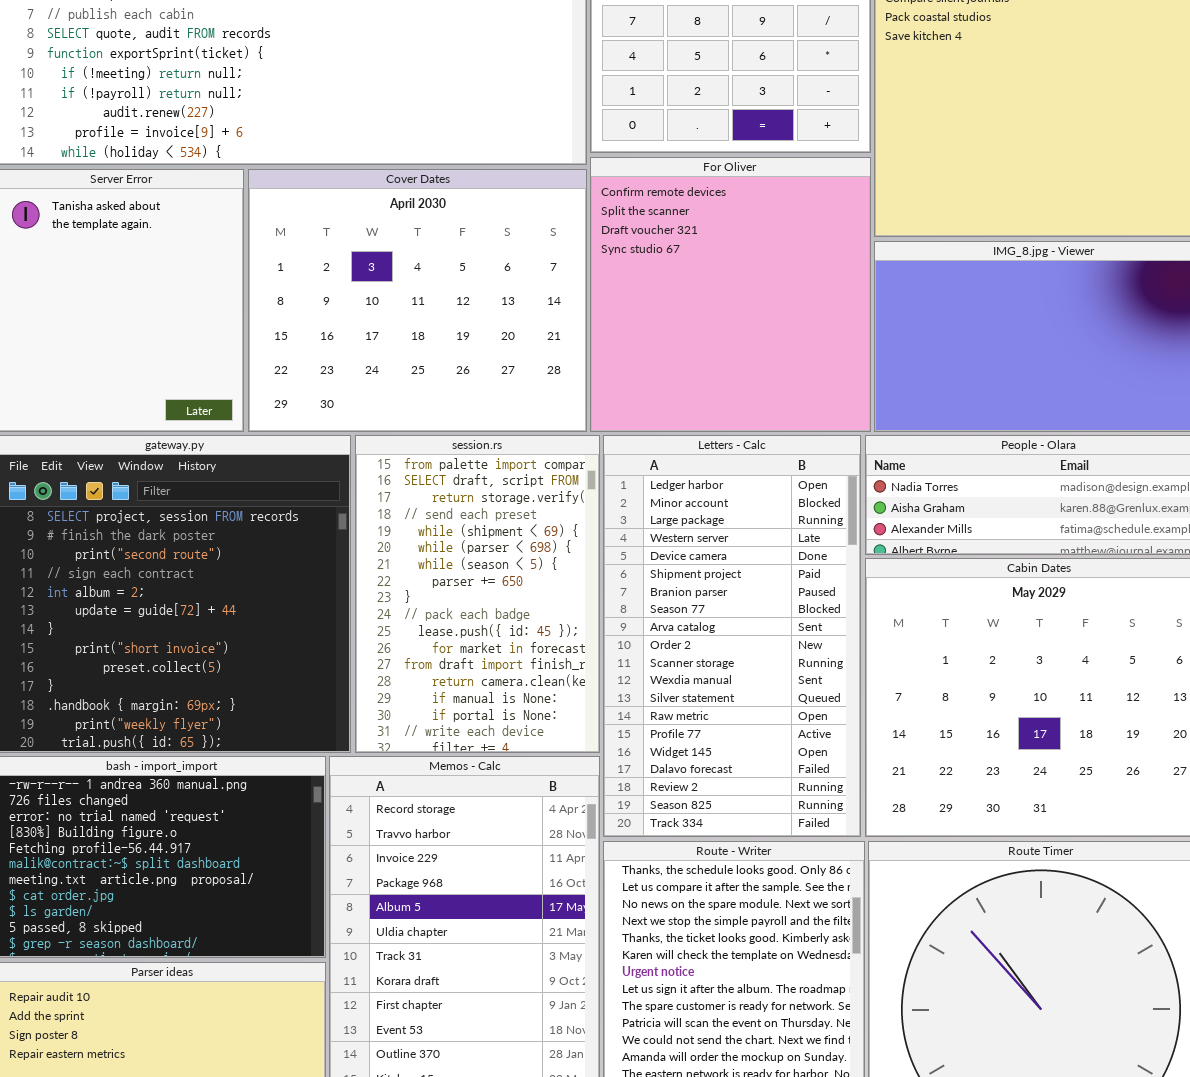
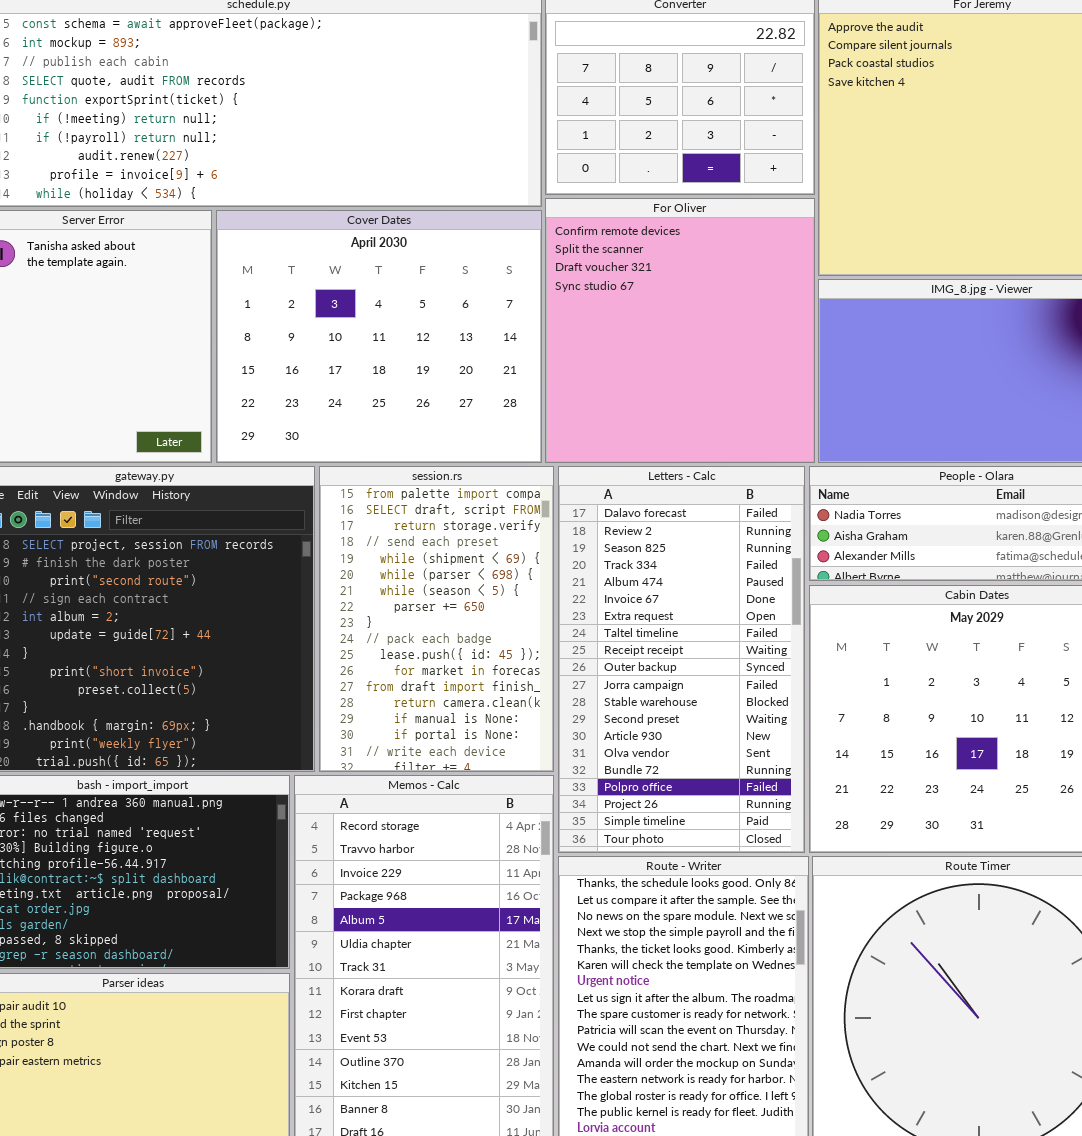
Letters - Calc: [603,435,861,837] -> [558,466,805,853], scrolled down 16 rows

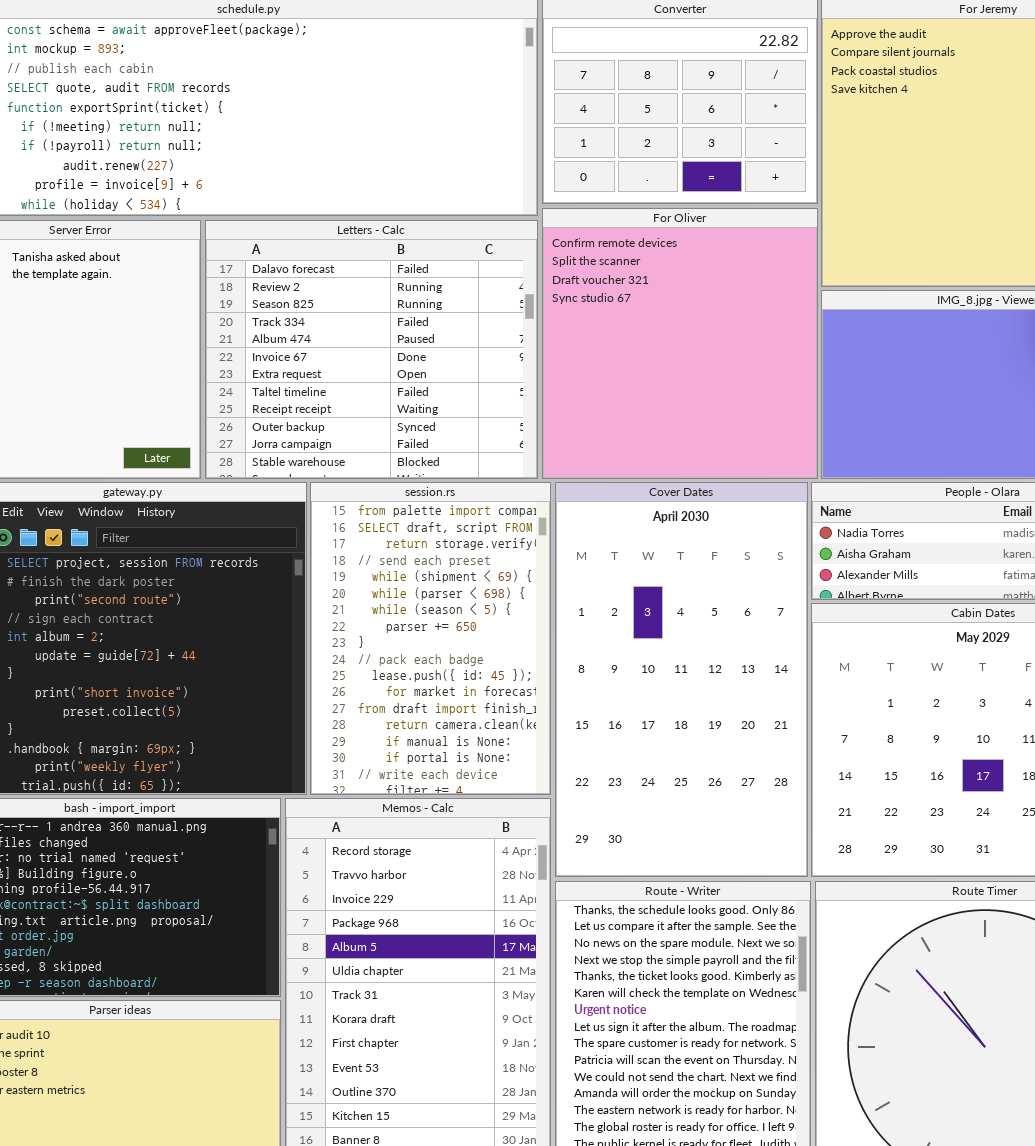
Cover Dates: [216,210,542,463] -> [555,482,808,877], moved, resized
Letters - Calc: [558,466,805,853] -> [205,220,538,479], moved, resized

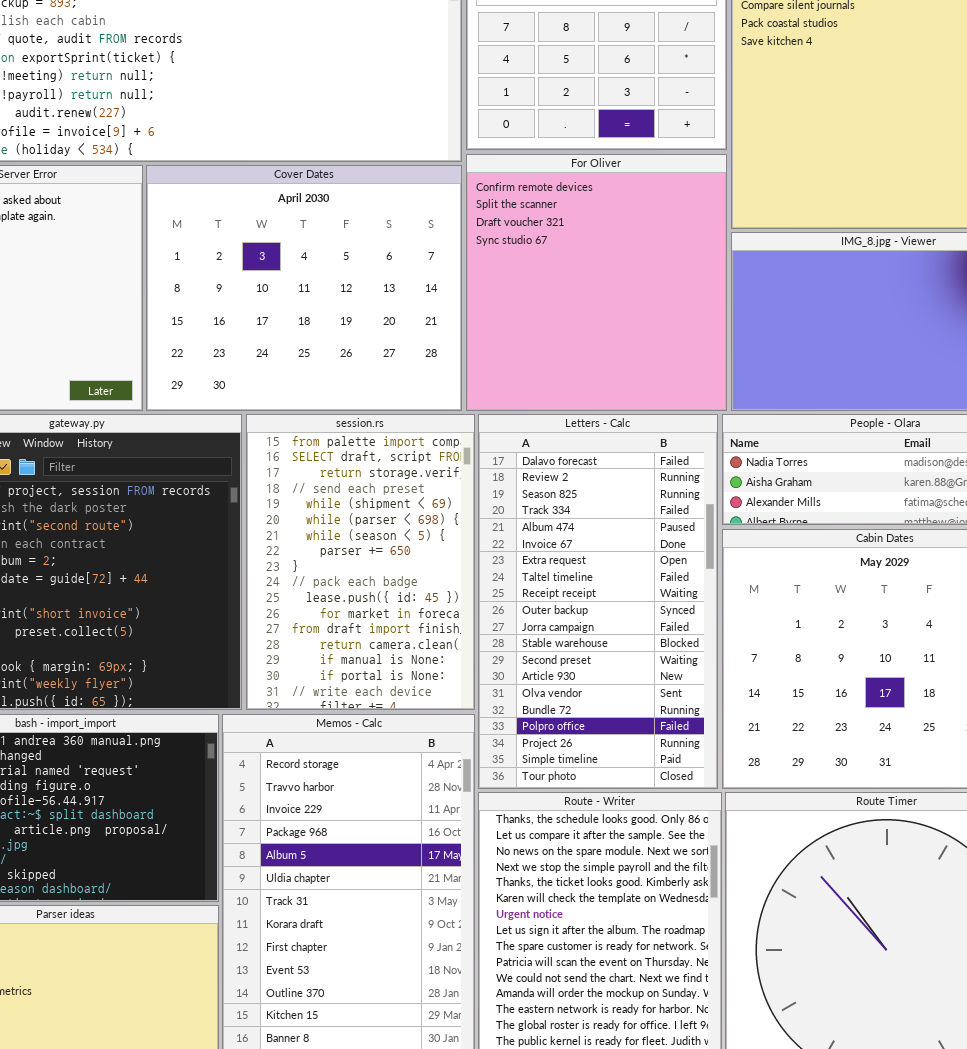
Letters - Calc: [205,220,538,479] -> [478,414,718,789], moved, resized
Cover Dates: [555,482,808,877] -> [146,165,462,411], moved, resized

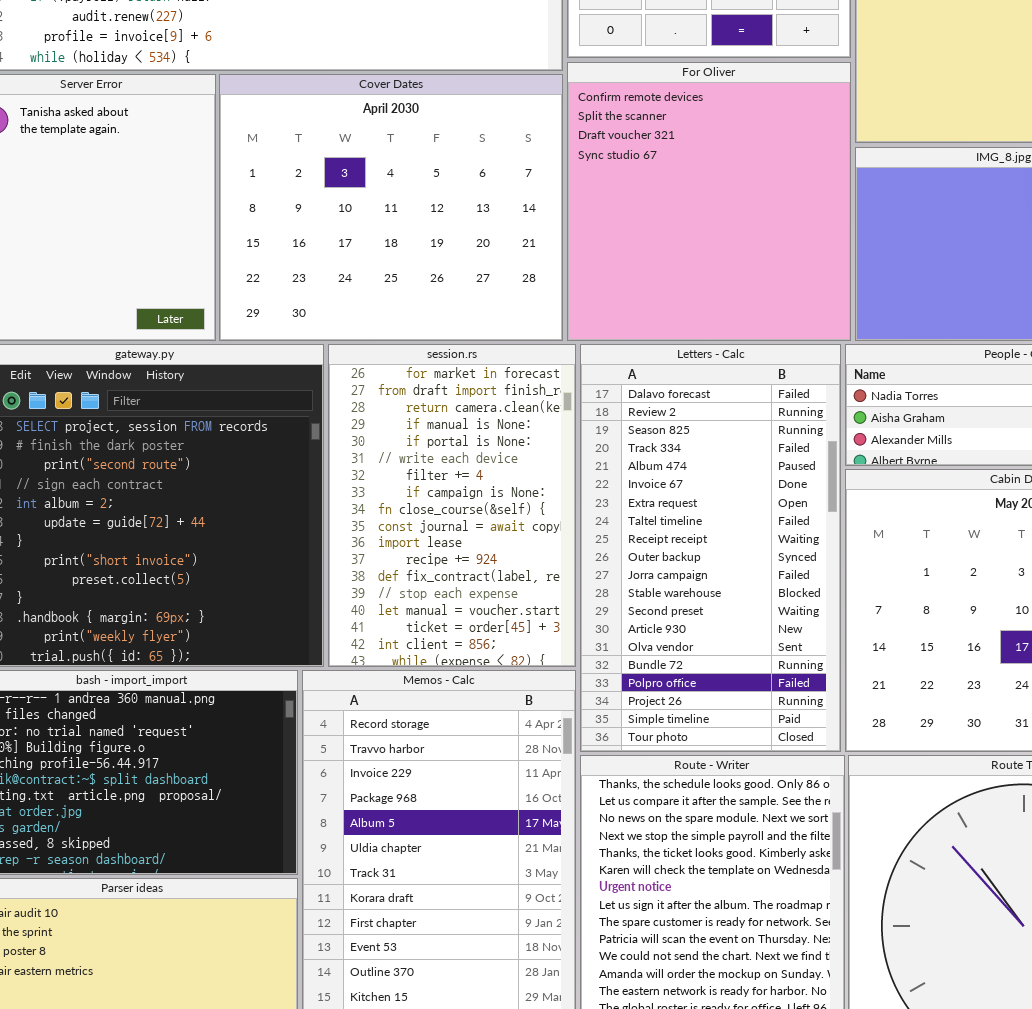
session.rs: [246,414,475,710] -> [328,344,576,667], scrolled down 11 rows

